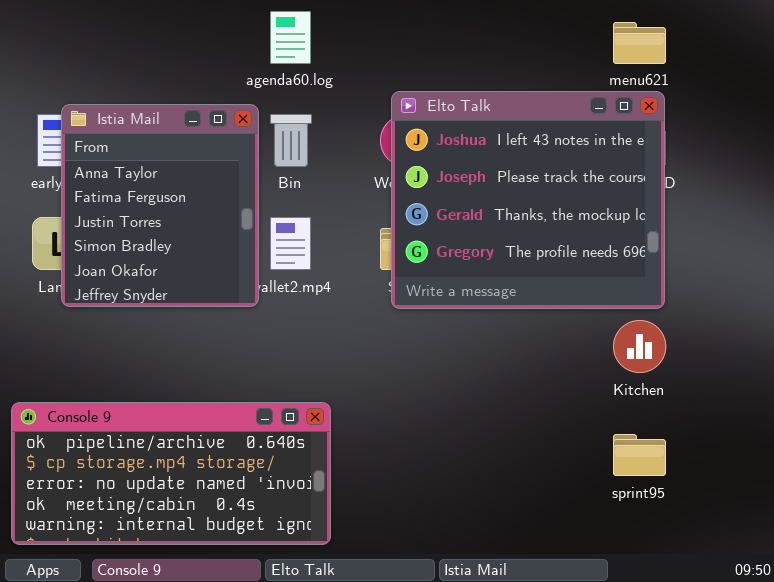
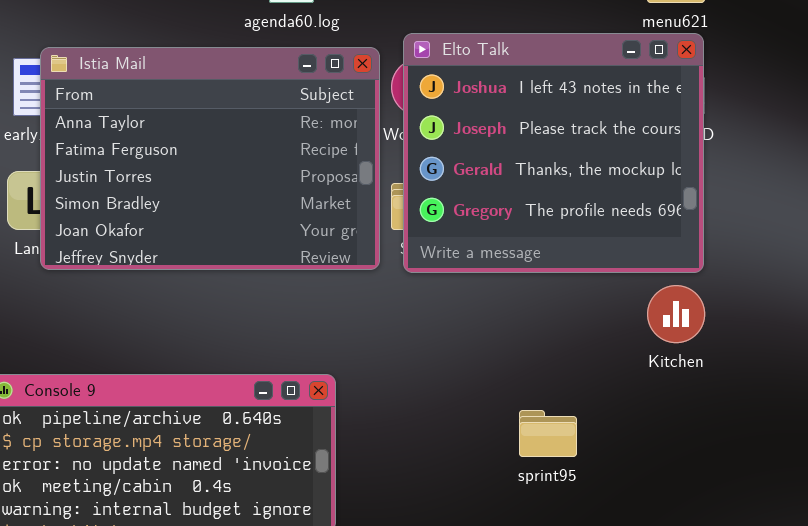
Istia Mail: [61,104,259,307] -> [40,47,380,270], resized
sprint95: [613,434,666,476] -> [519,410,577,457], moved

